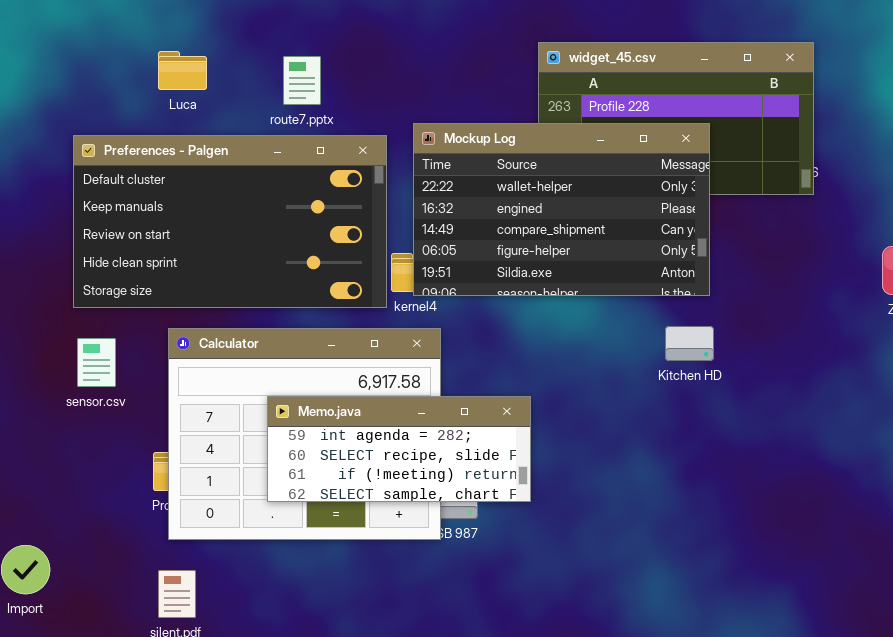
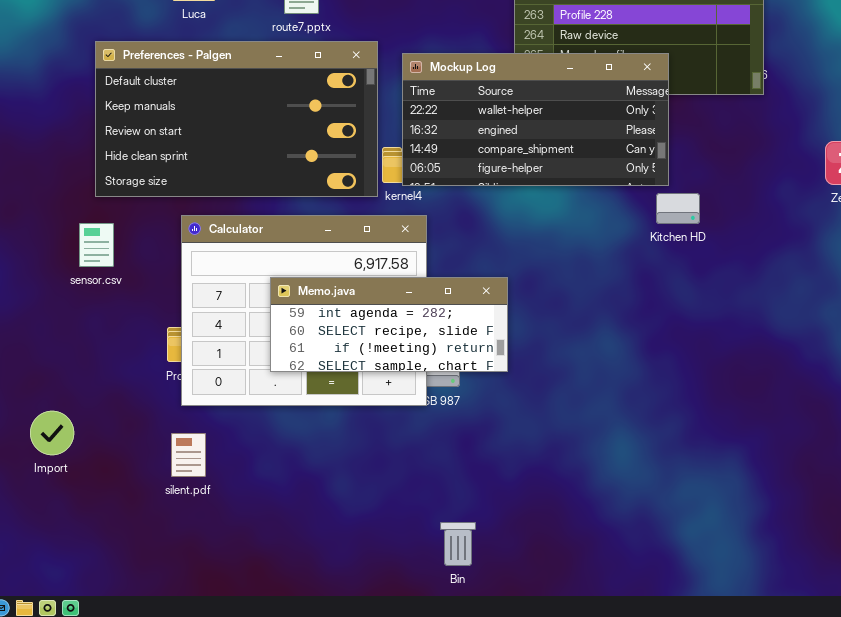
Mockup Log: [413,123,710,296] -> [402,53,669,186], resized
Kitchen HD: [665,326,714,361] -> [656,193,700,224], moved
sensor.csv: [77,338,116,387] -> [79,223,114,267], moved

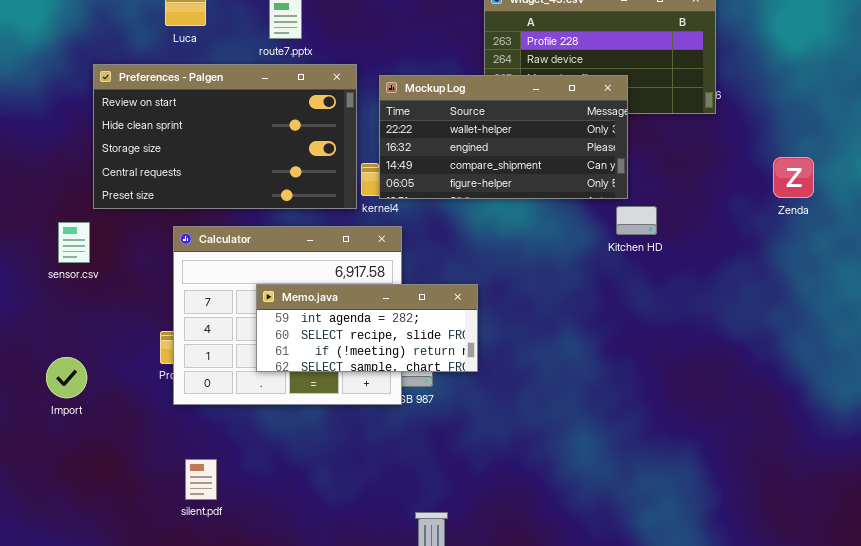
Preferences - Palgen: [95,41,378,197] -> [93,64,357,209], scrolled down 2 rows
sensor.csv: [79,223,114,267] -> [58,222,90,263], moved
Import: [30,411,74,455] -> [46,357,87,398], moved
silent.pdf: [171,433,206,477] -> [185,459,217,500], moved

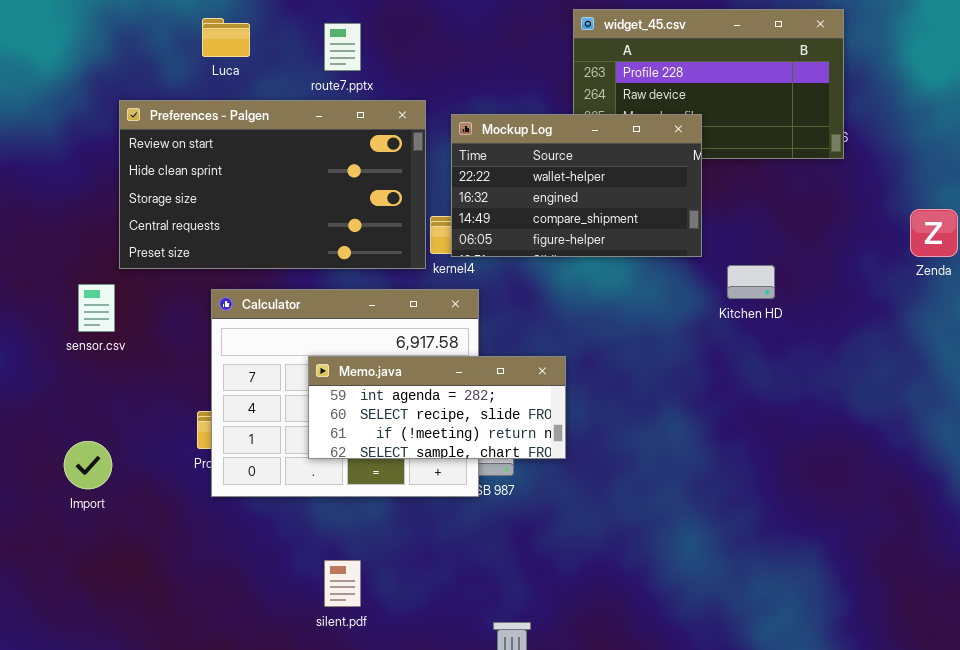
Mockup Log: [379,75,628,199] -> [451,114,702,257], resized
silent.pdf: [185,459,217,500] -> [324,560,361,607], moved

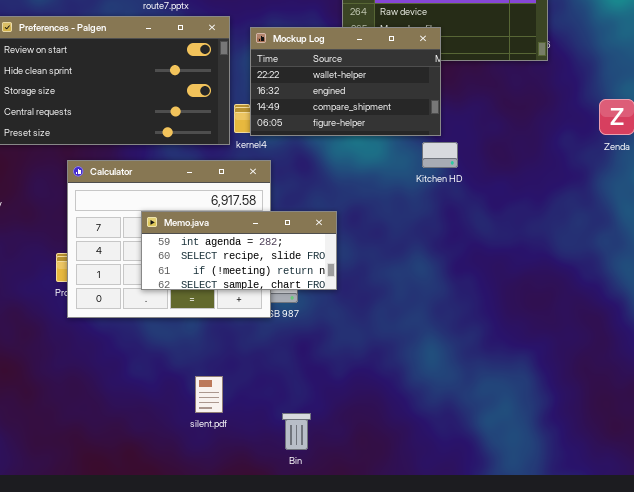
Kitchen HD: [727,265,775,299] -> [422,142,458,168], moved
silent.pdf: [324,560,361,607] -> [195,376,223,413], moved

